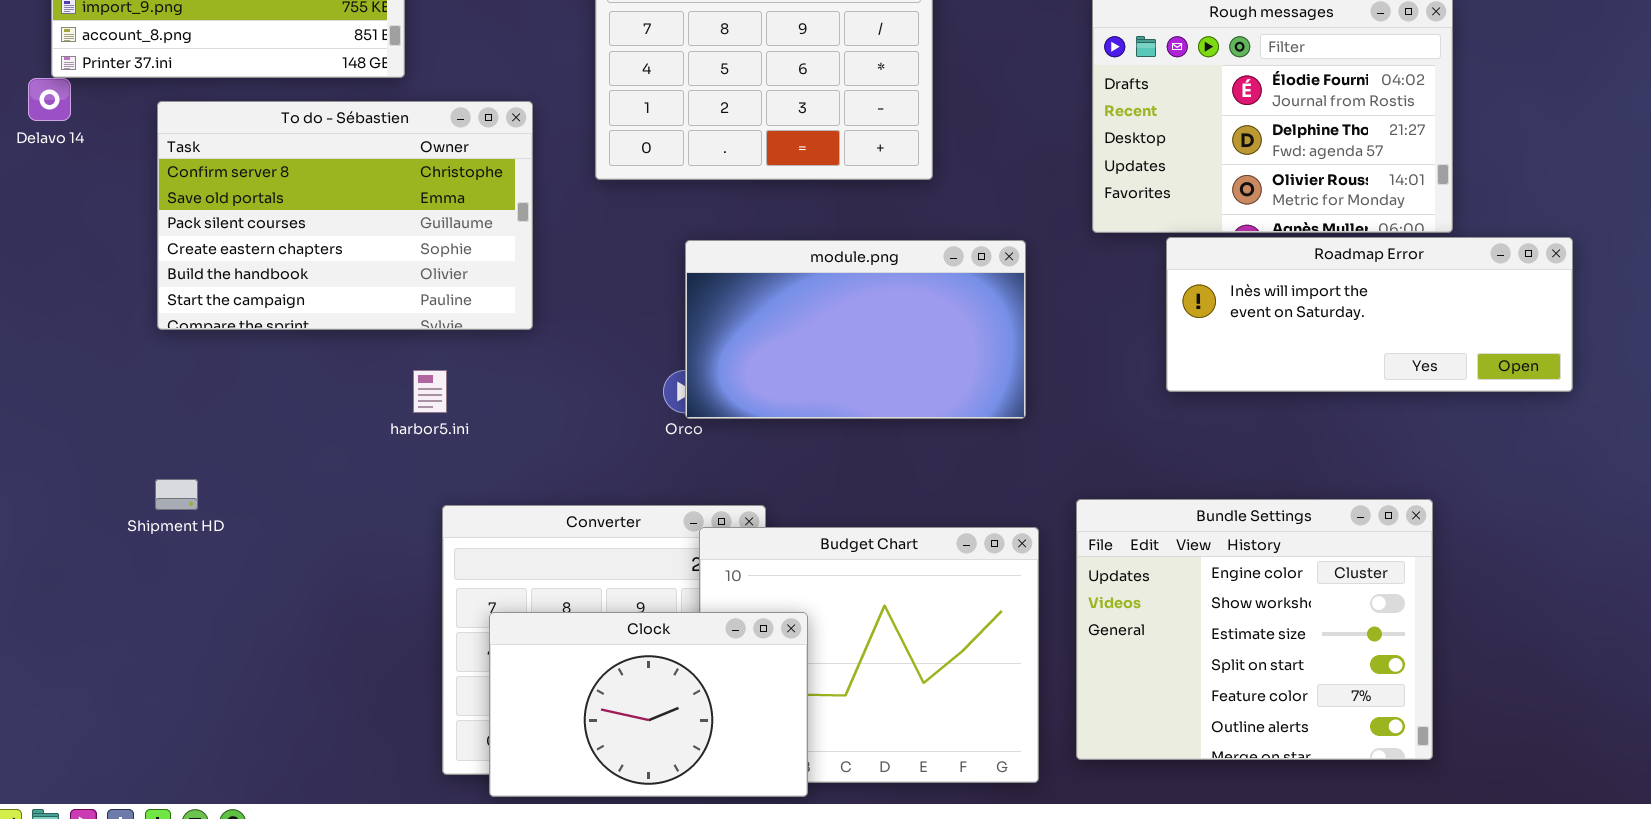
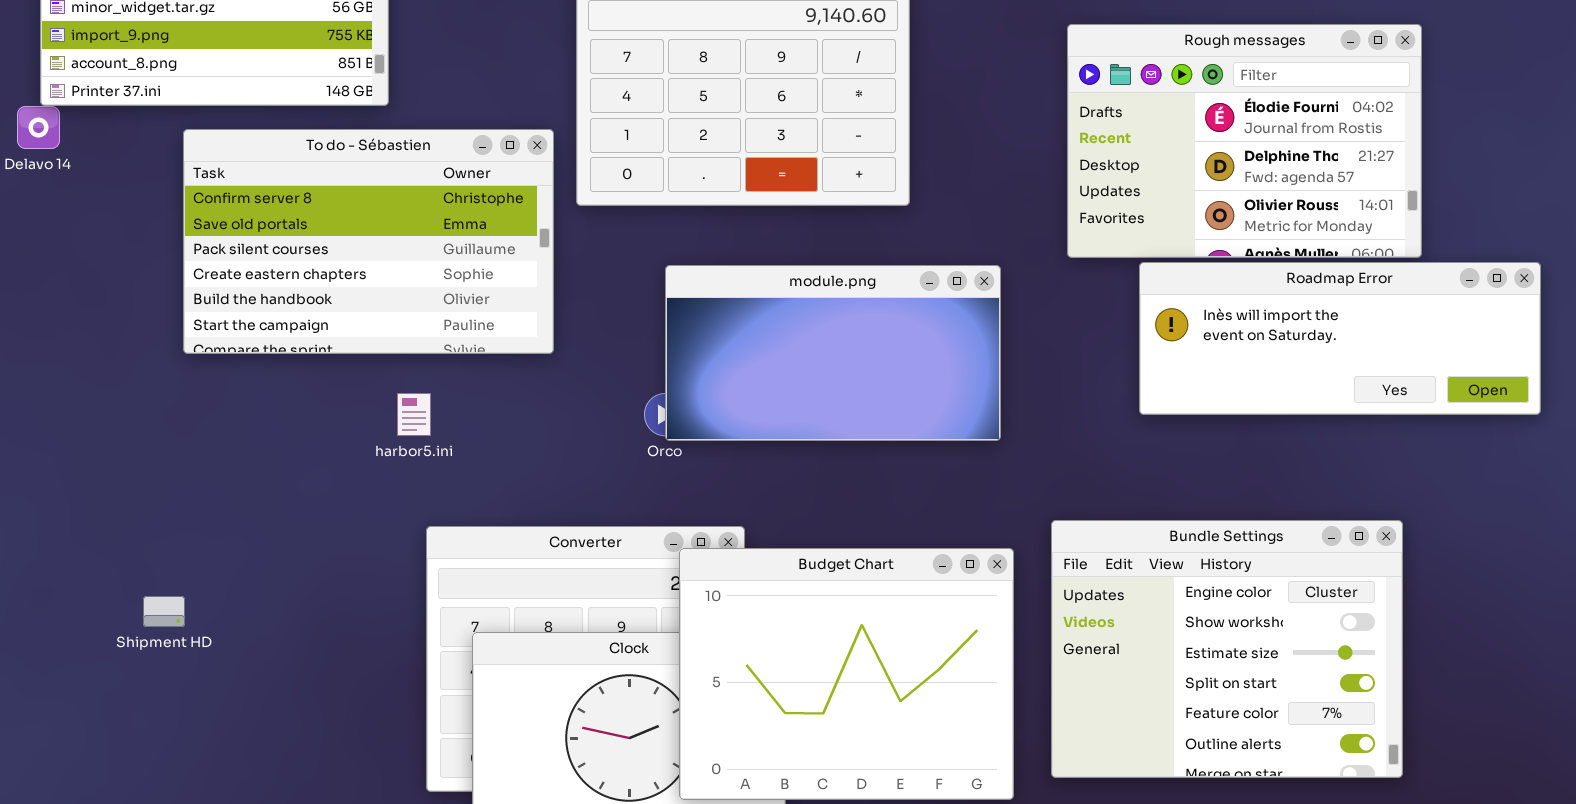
To do - Sébastien: [157,101,533,330] -> [183,129,554,354], moved
Shipment HD: [155,479,198,510] -> [143,596,185,627], moved
Budget Chart: [699,527,1039,783] -> [679,548,1014,800], raised

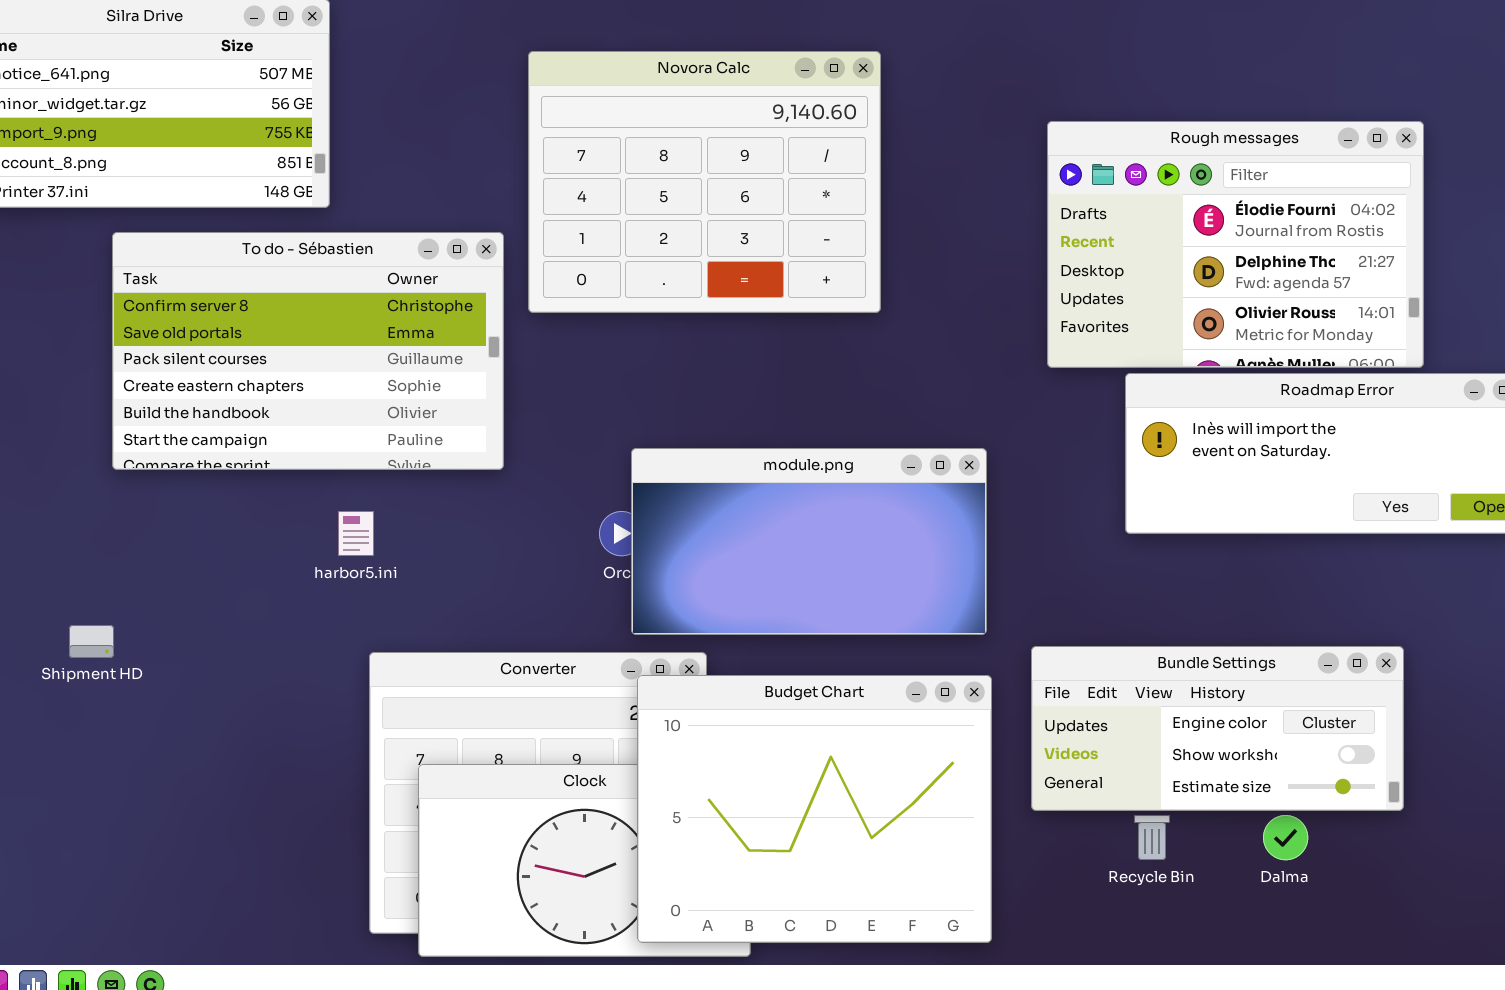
module.png: [665,265,1001,441] -> [631,448,987,635], moved
Bundle Settings: [1051,520,1403,778] -> [1031,646,1404,811], resized
Shipment HD: [143,596,185,627] -> [69,625,114,658], moved

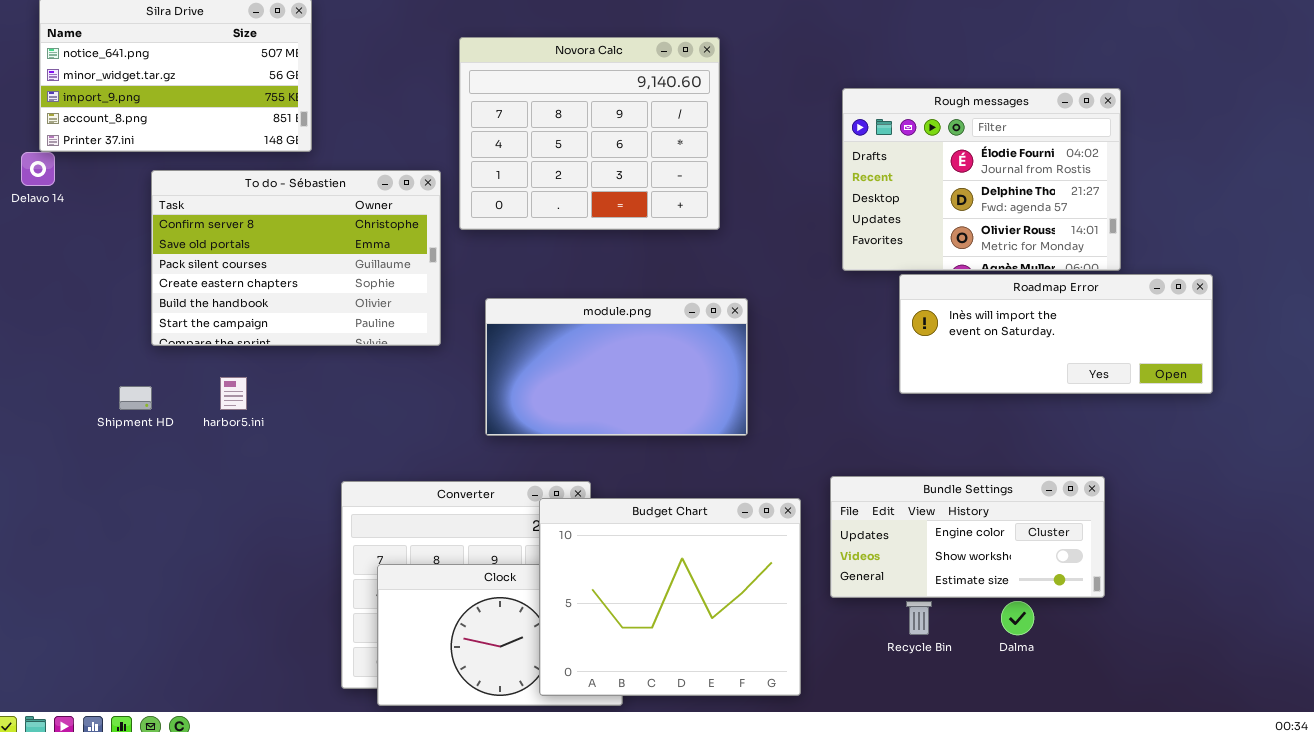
module.png: [631,448,987,635] -> [485,298,748,436], moved
harbor5.ini: [338,511,374,556] -> [220,377,247,410], moved
Shipment HD: [69,625,114,658] -> [119,386,152,410], moved

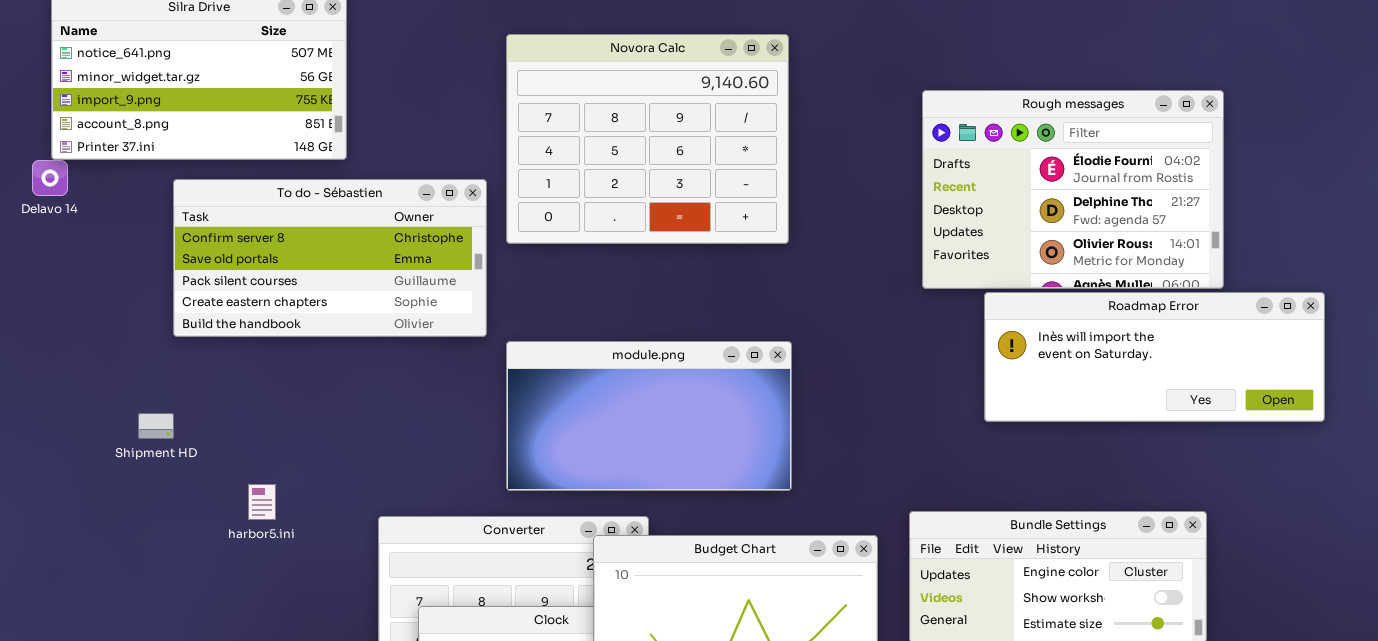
To do - Sébastien: [151,170,441,346] -> [173,179,487,337], resized
module.png: [485,298,748,436] -> [506,341,792,491], moved
harbor5.ini: [220,377,247,410] -> [248,484,276,520], moved

